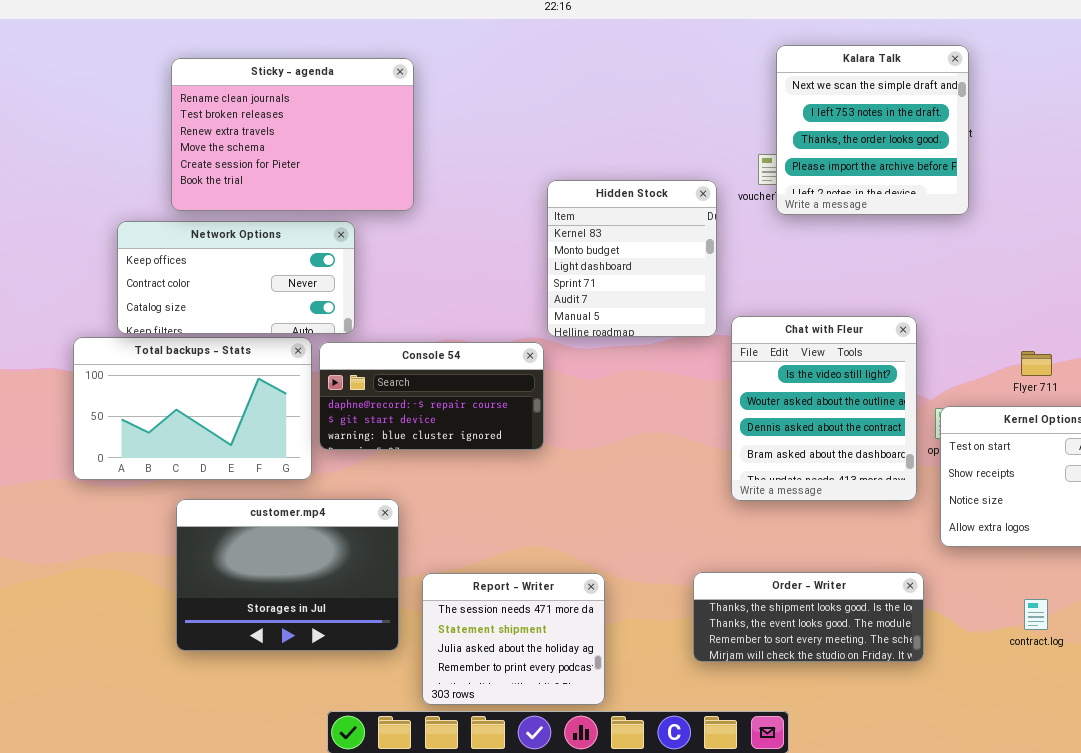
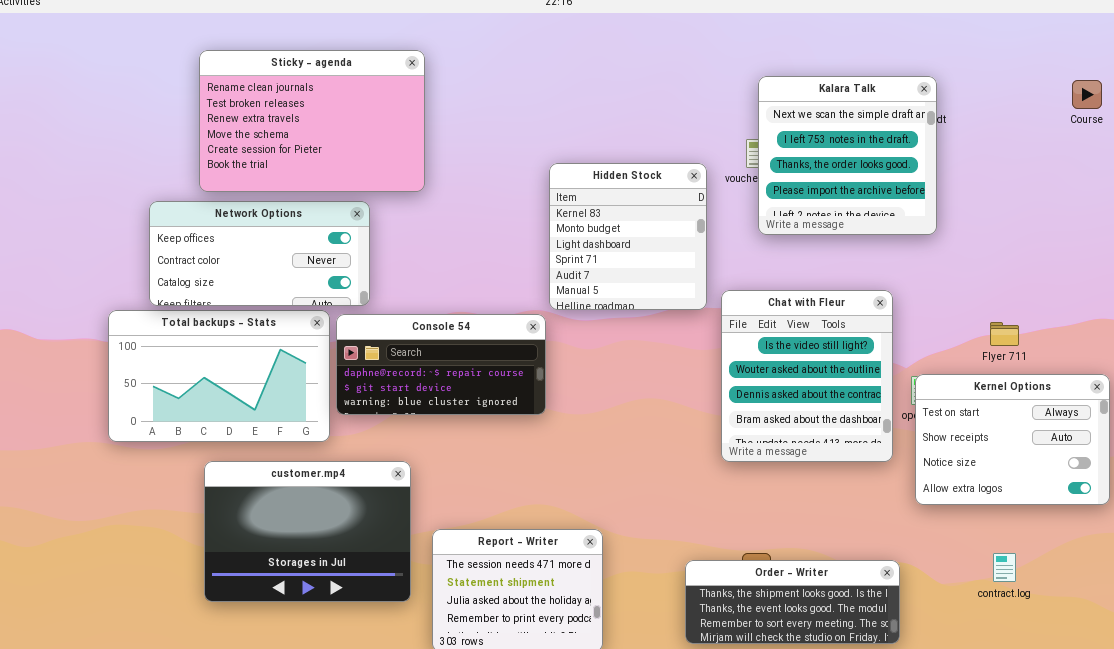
Kalara Talk: [776,45,969,215] -> [758,76,937,235], moved
Order - Writer: [693,572,924,662] -> [685,560,900,644], moved

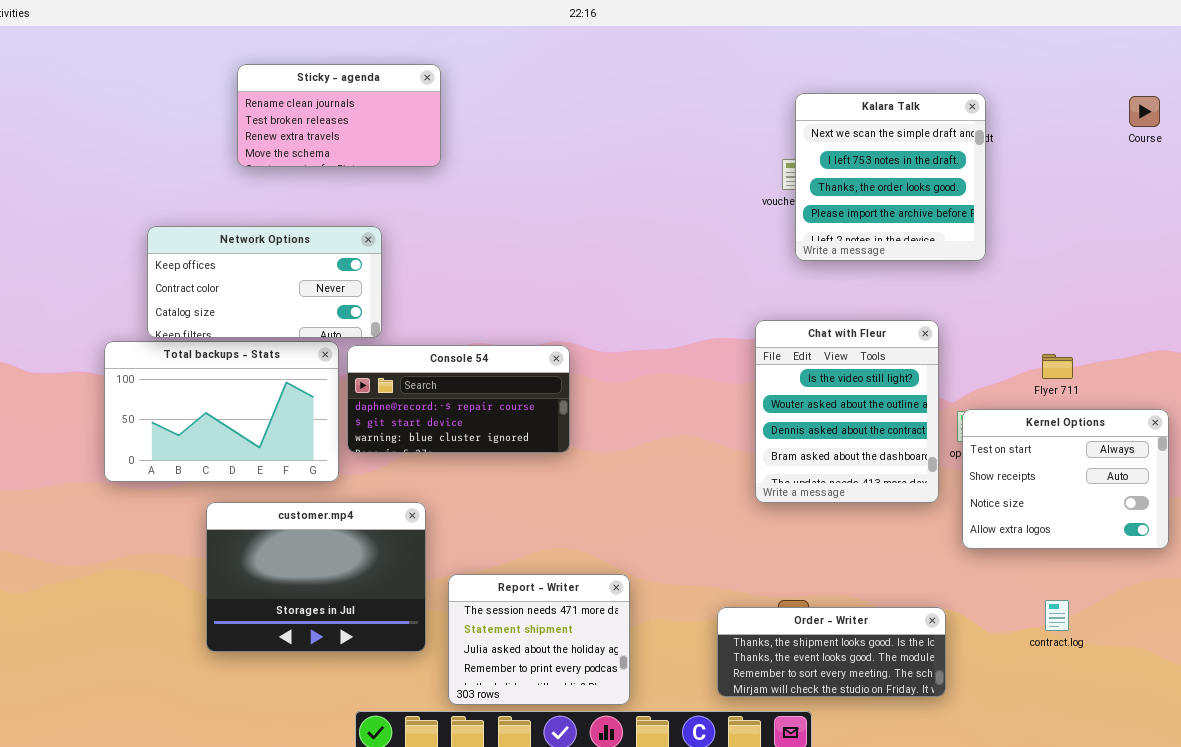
Sticky - agenda: [199,50,425,192] -> [237,64,441,167], resized
Hidden Stock: [549,163,707,310] -> none, closed

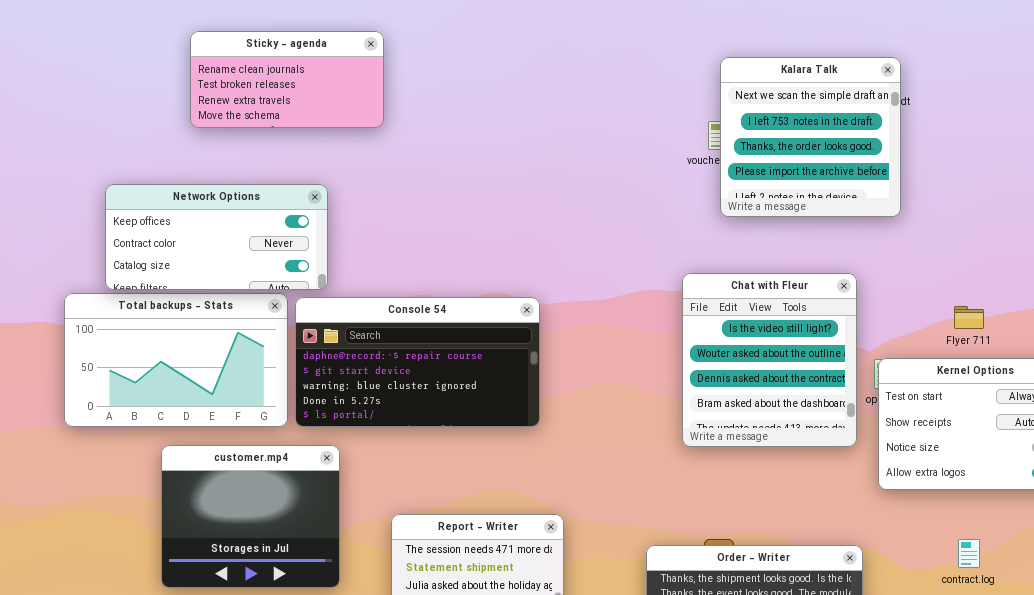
Console 54: [347,345,570,453] -> [295,297,540,427], resized
customer.mp4: [206,502,426,652] -> [161,445,340,588], resized

